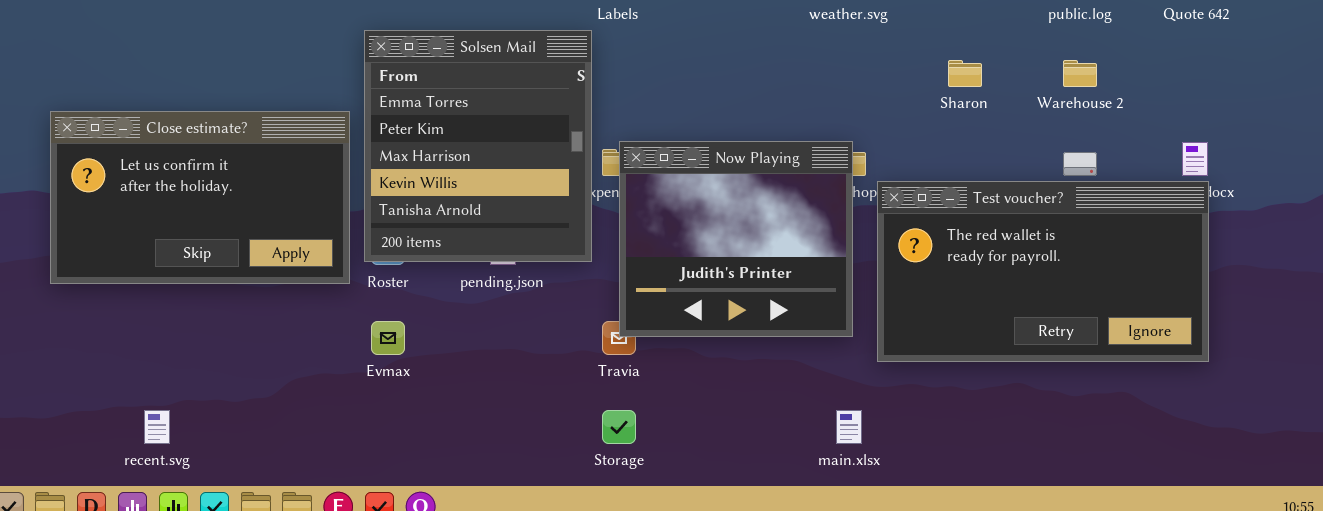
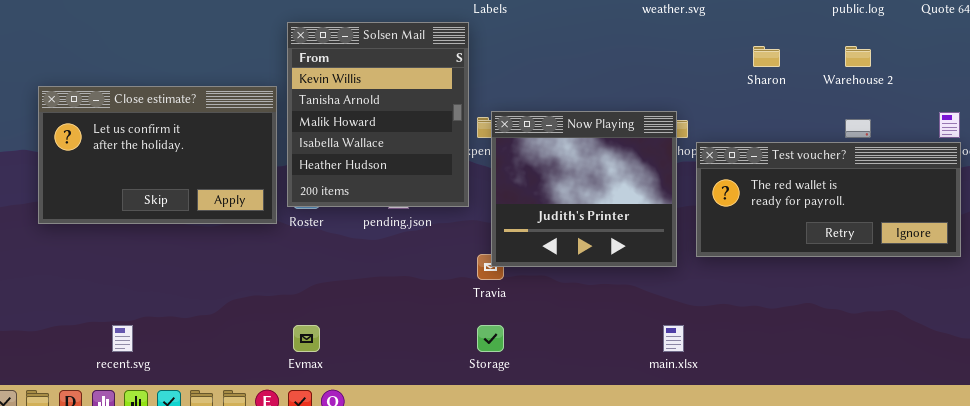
Solsen Mail: [364,30,592,262] -> [287,22,469,207], scrolled down 3 rows
Test voucher?: [877,181,1209,362] -> [696,142,961,257], resized
Evmax: [371,321,405,355] -> [293,325,320,352], moved

